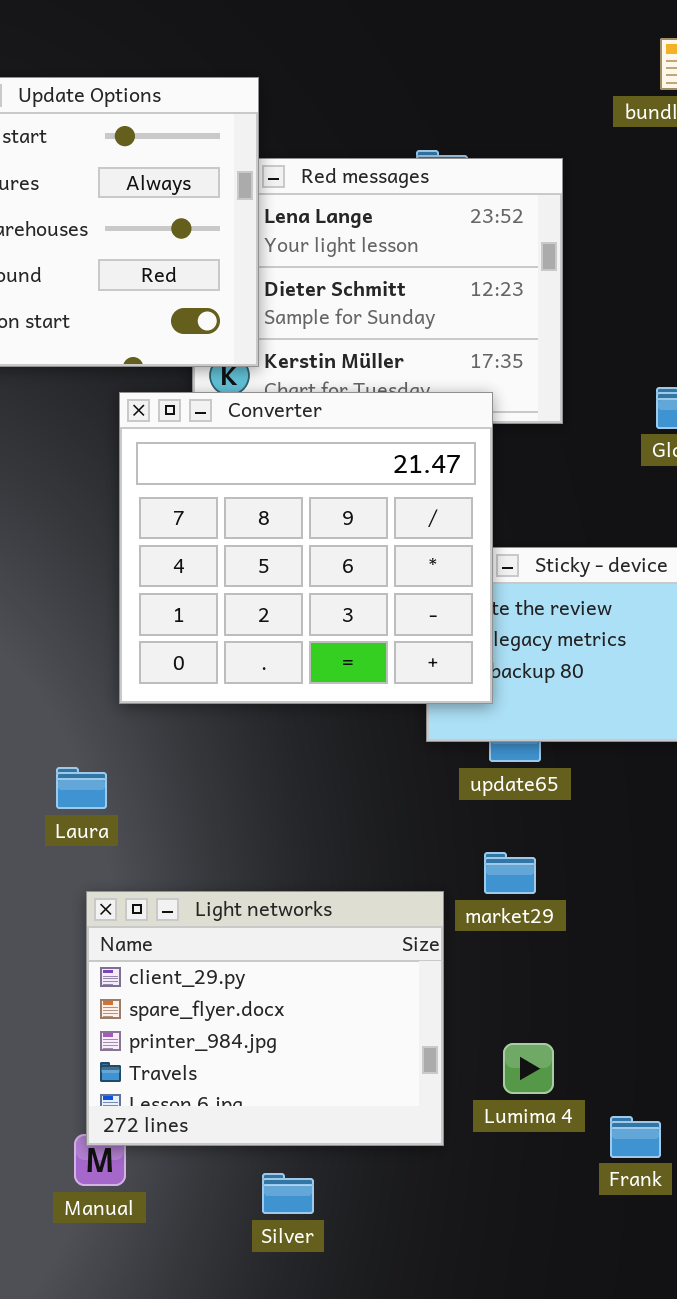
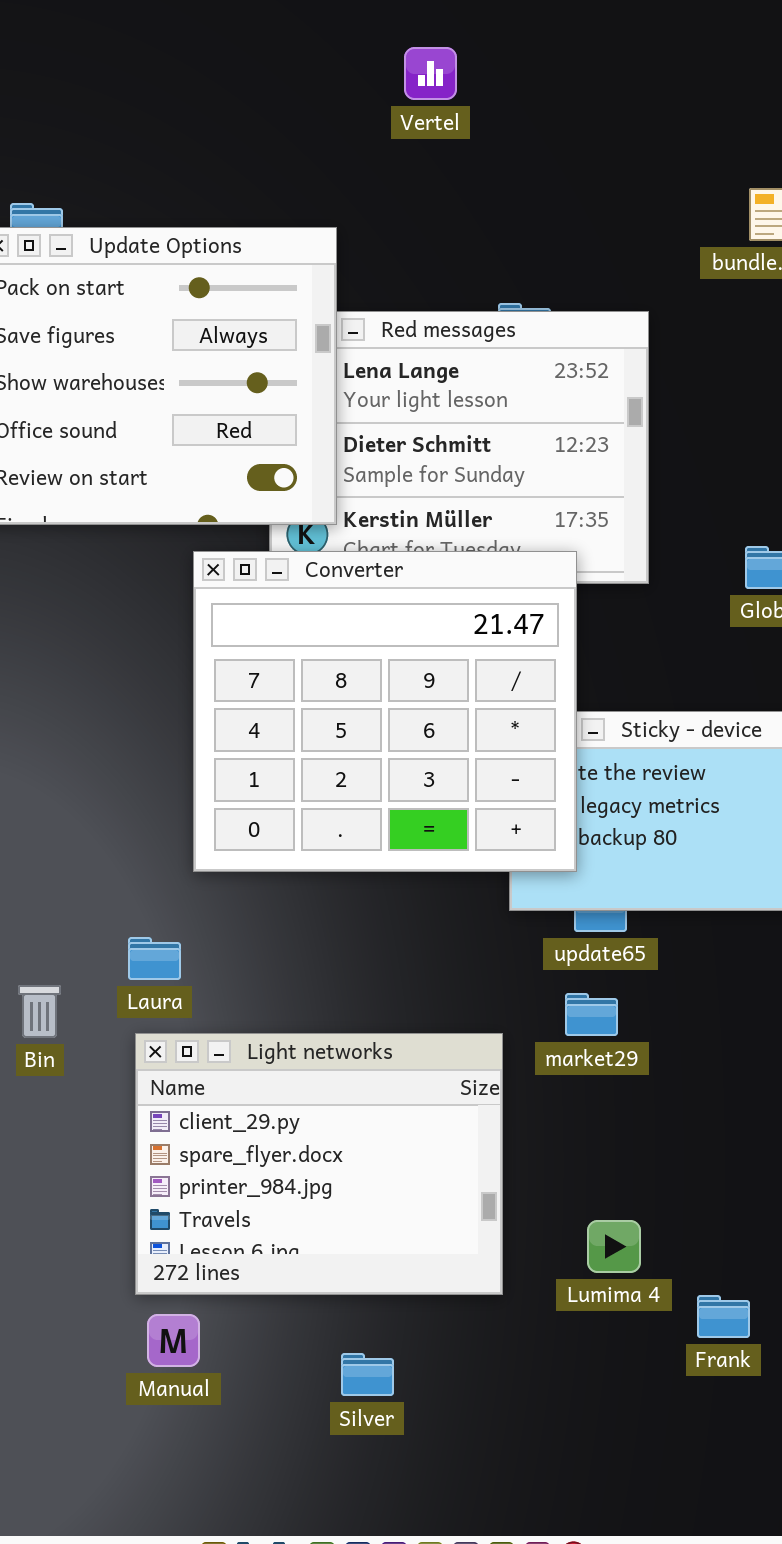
market29: [484,852,536,894] -> [565,993,618,1036], moved
Light networks: [86,891,444,1146] -> [135,1033,503,1295], moved

